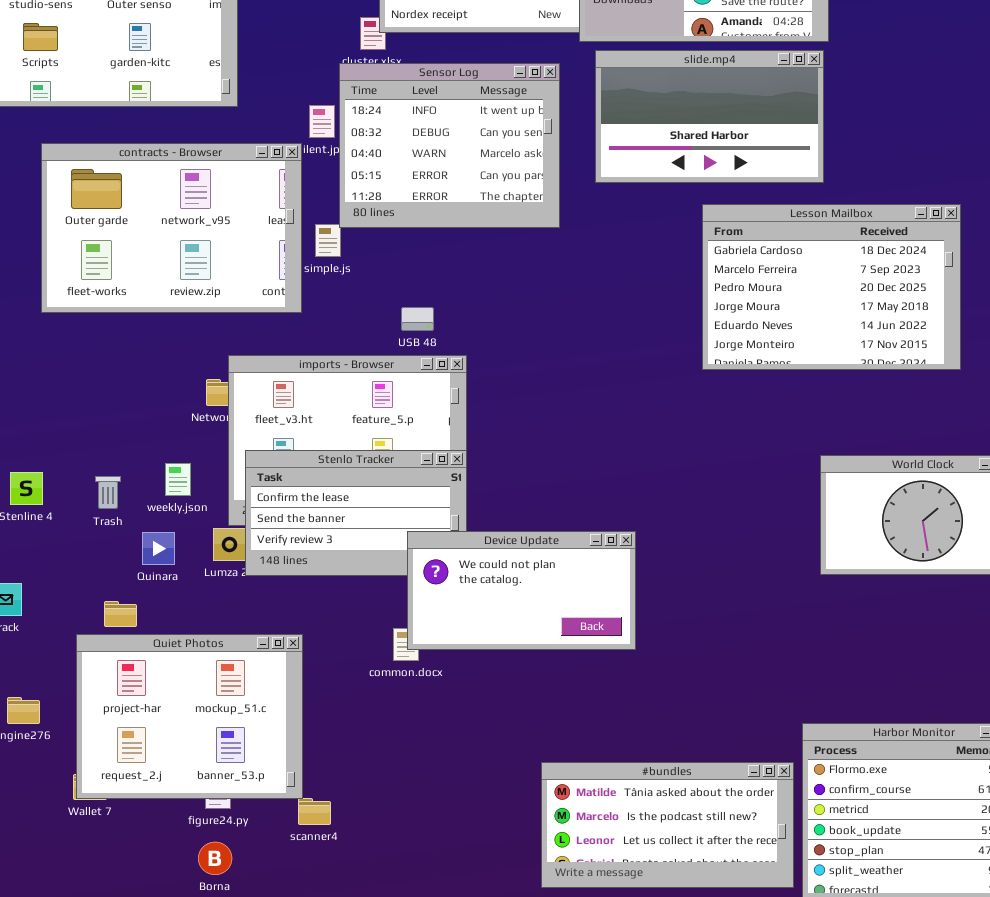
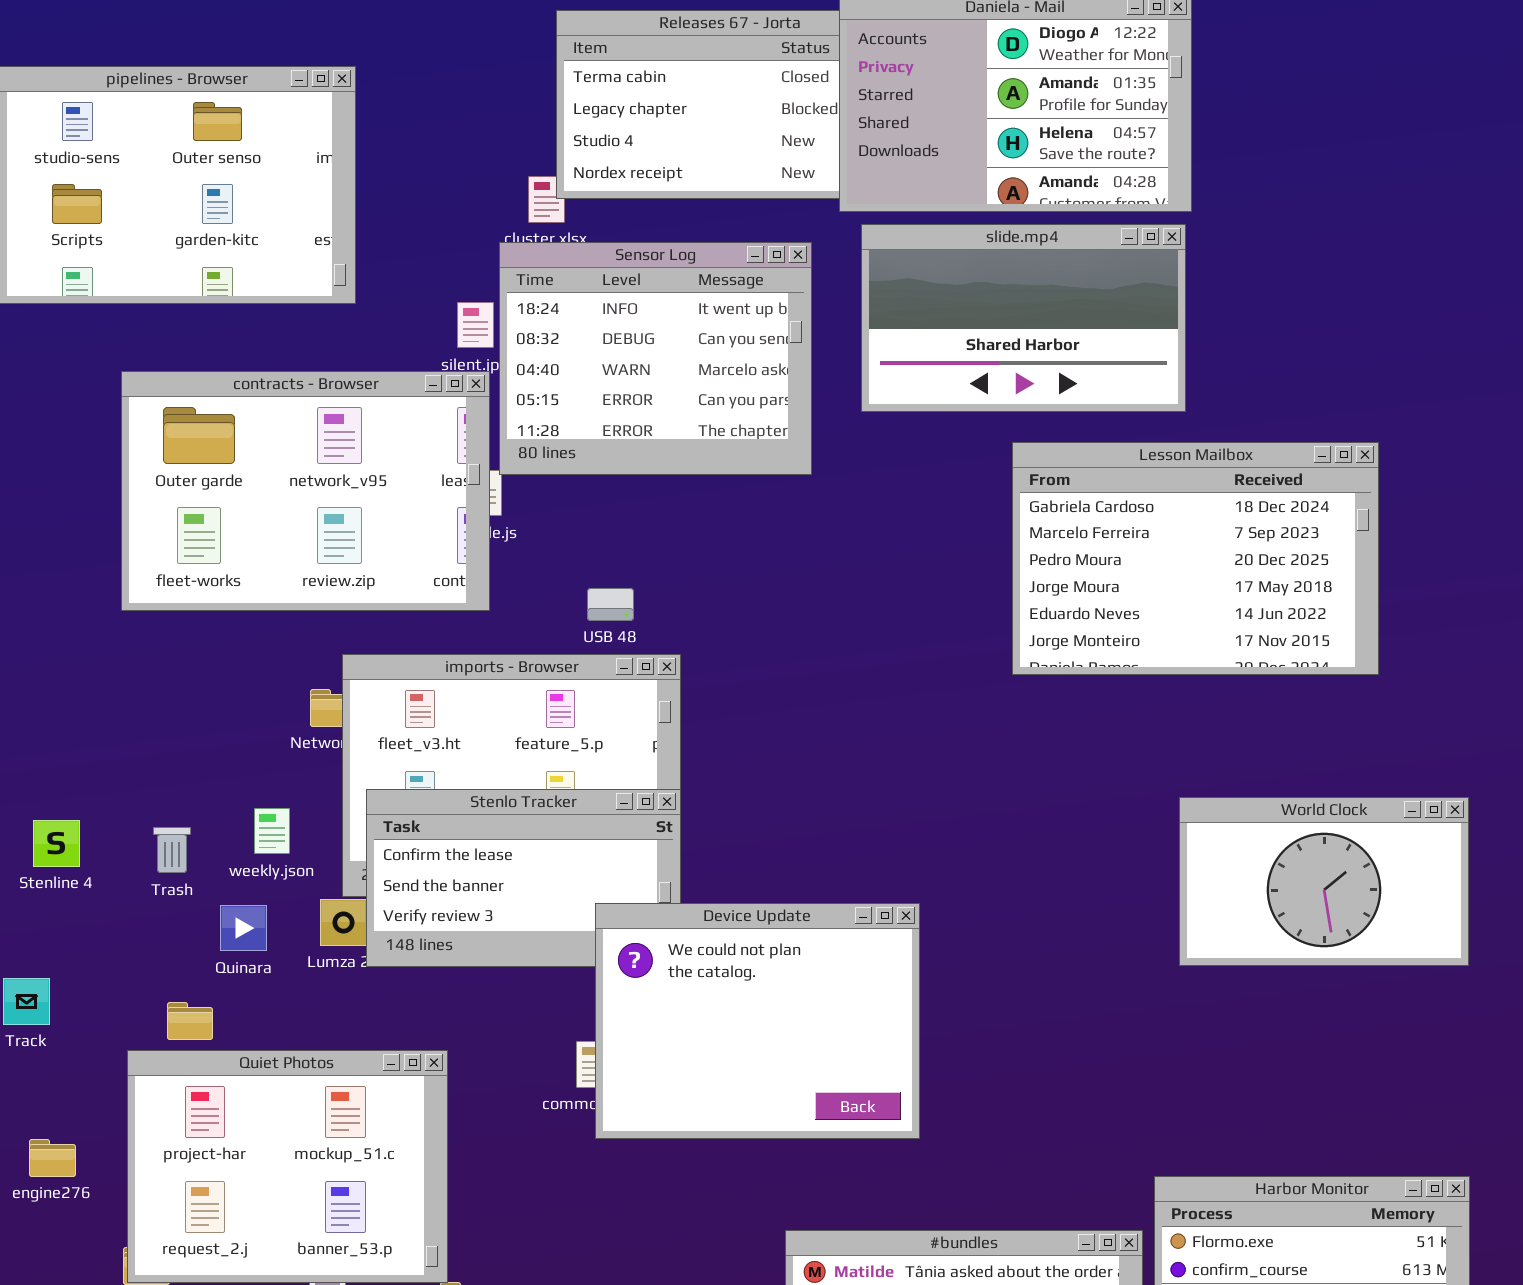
contracts - Browser: [41,143,302,313] -> [121,371,490,611], moved
Device Update: [407,531,636,650] -> [595,903,920,1139], resized

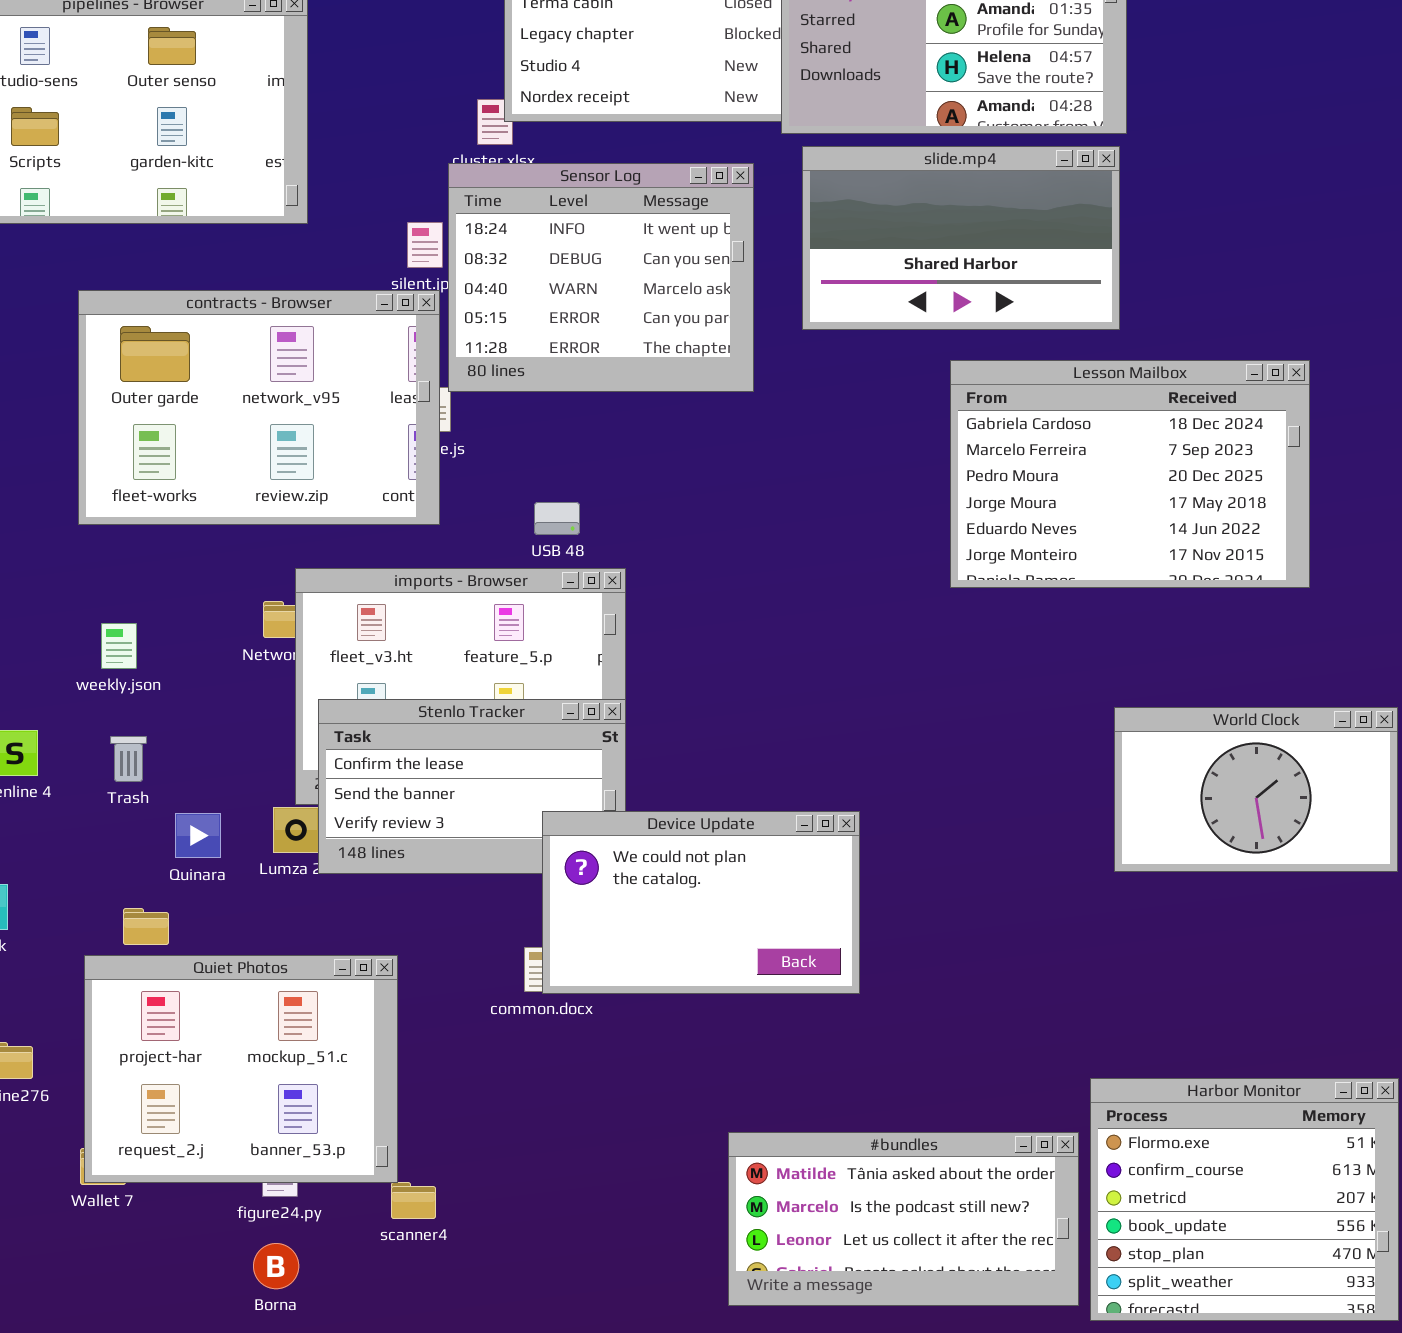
weekly.json: [254,808,290,854] -> [101,623,137,669], moved
Device Update: [595,903,920,1139] -> [542,811,860,994], resized

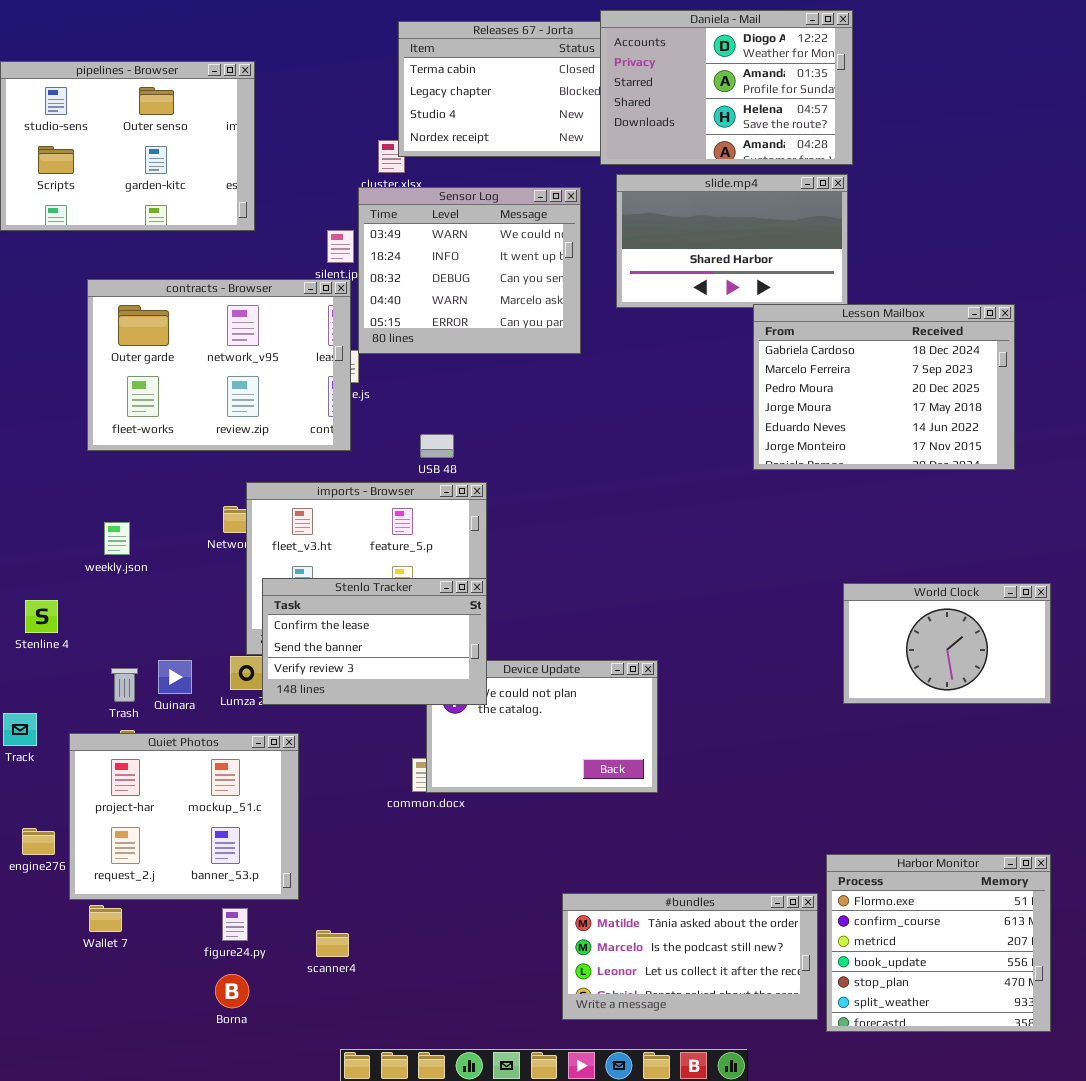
Sensor Log: [448,163,754,392] -> [358,187,581,354], scrolled up 1 row
Lesson Mailbox: [950,360,1310,588] -> [753,304,1015,470], moved
Stenlo Tracker: [318,699,626,874] -> [262,578,487,705], raised
Trash: [110,736,147,782] -> [111,668,138,702], moved
Quiet Photos: [84,955,398,1183] -> [69,733,299,900], moved

